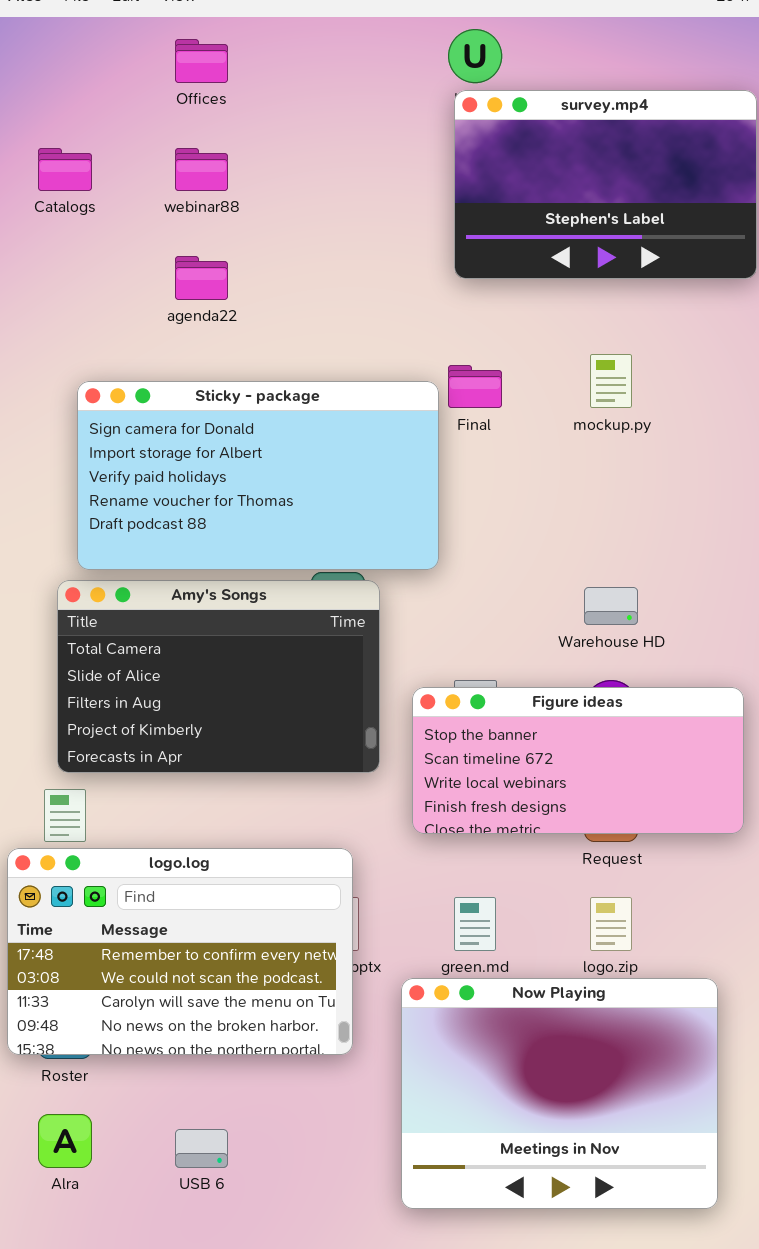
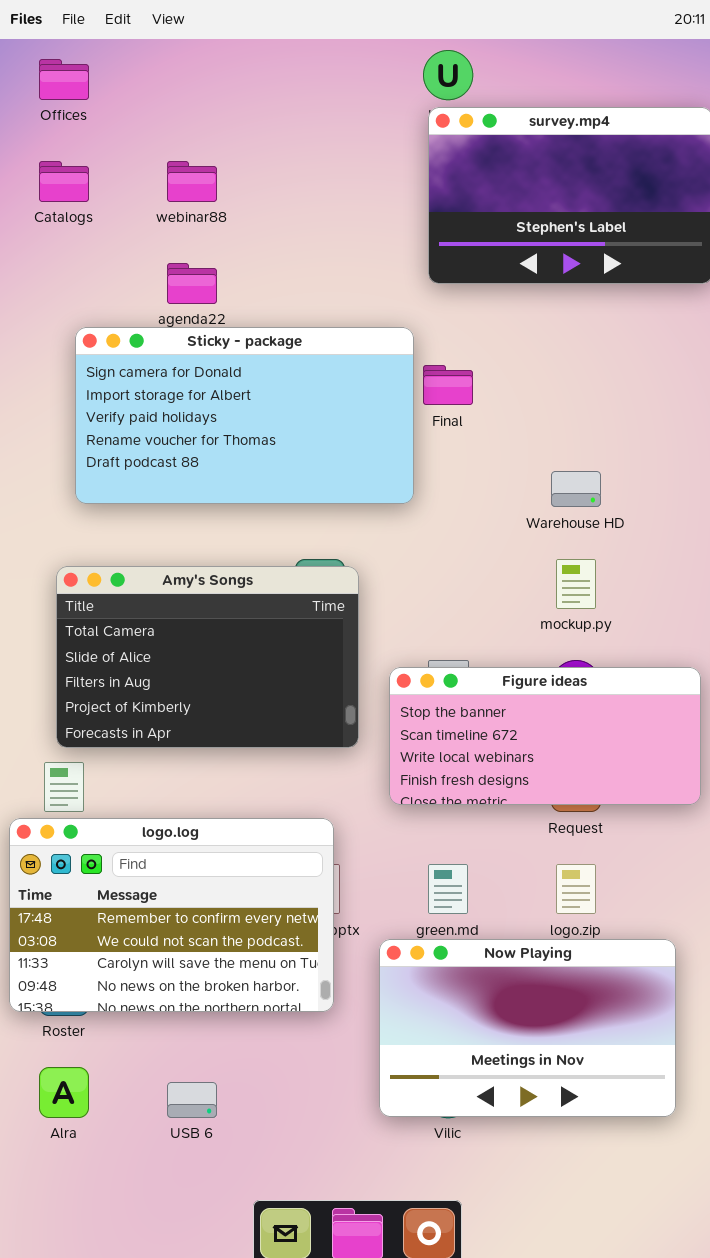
Offices: [175,39,228,83] -> [39,59,89,100], moved
mockup.py: [590,354,632,408] -> [556,559,596,609], moved
Sticky - package: [77,381,439,570] -> [75,327,414,504], moved
Warehouse HD: [584,587,638,625] -> [551,471,601,507], moved
Now Playing: [401,978,718,1209] -> [379,939,676,1117], resized

